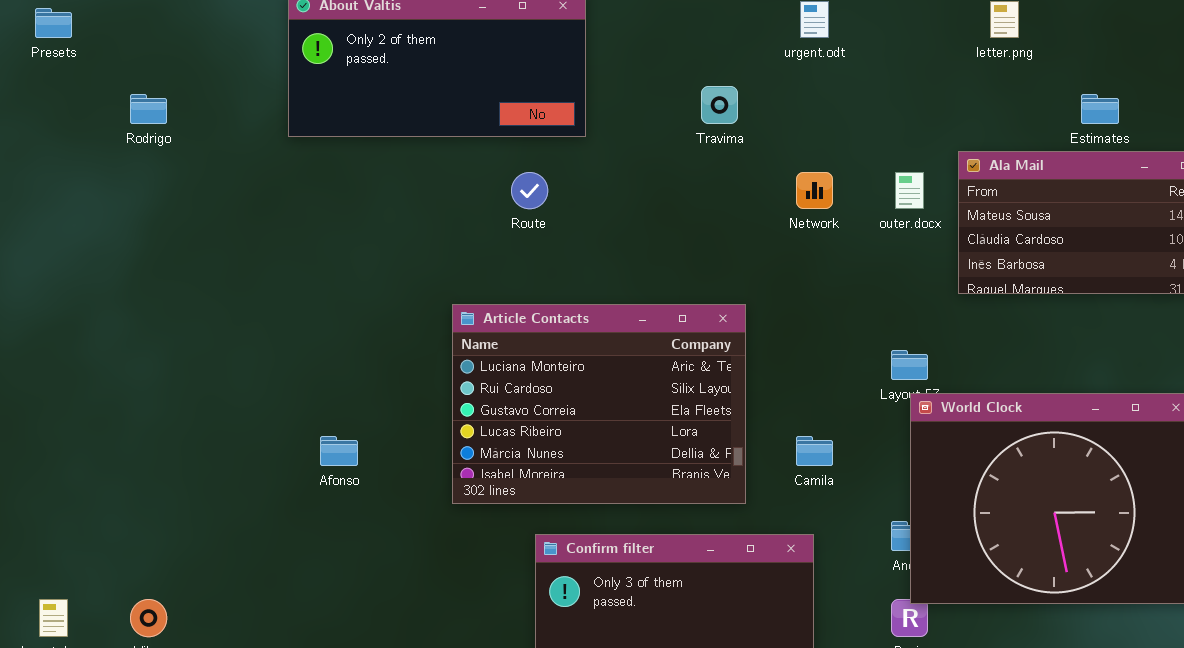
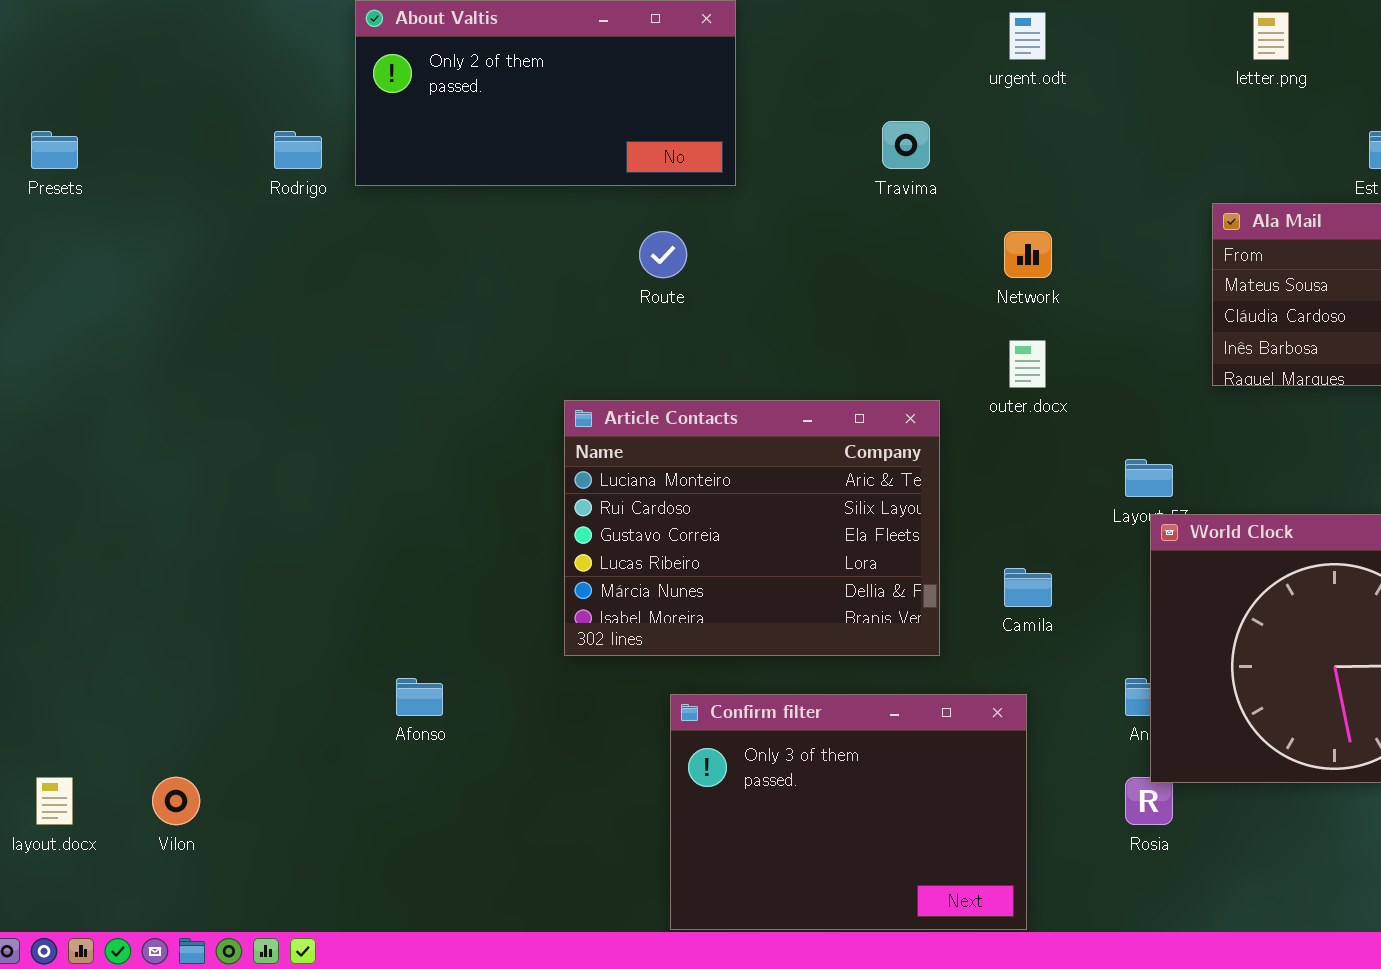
Presets: [35,8,72,38] -> [31,131,78,169], moved
Rodrigo: [130,94,167,124] -> [274,131,322,169], moved
outer.docx: [895,172,924,209] -> [1009,340,1046,388], moved
Afonso: [320,436,358,466] -> [396,678,443,716], moved

